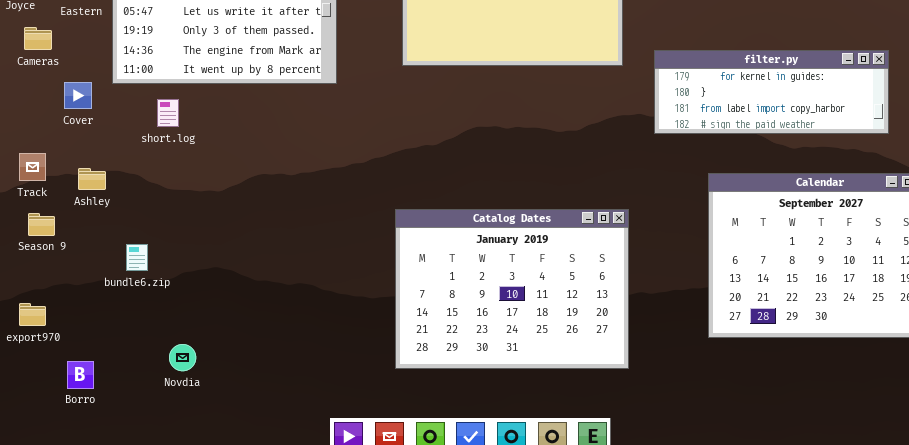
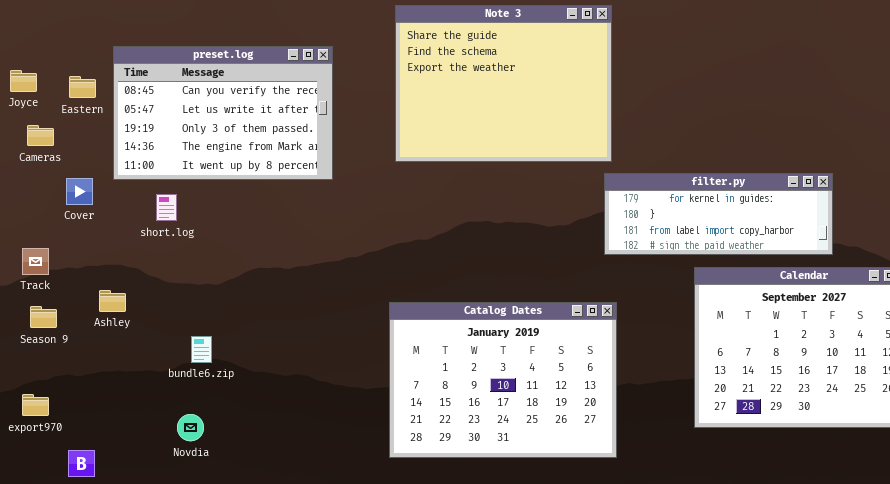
filter.py: [654,50,889,134] -> [604,173,833,255], moved
Ashley: [78,168,106,190] -> [99,290,126,312], moved
bundle6.zip: [126,244,148,271] -> [191,336,212,363], moved
Novdia: [169,344,196,371] -> [177,414,204,441], moved

